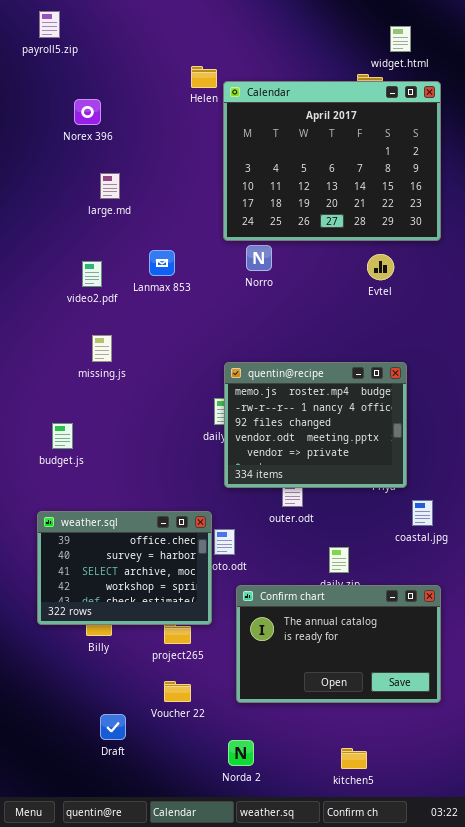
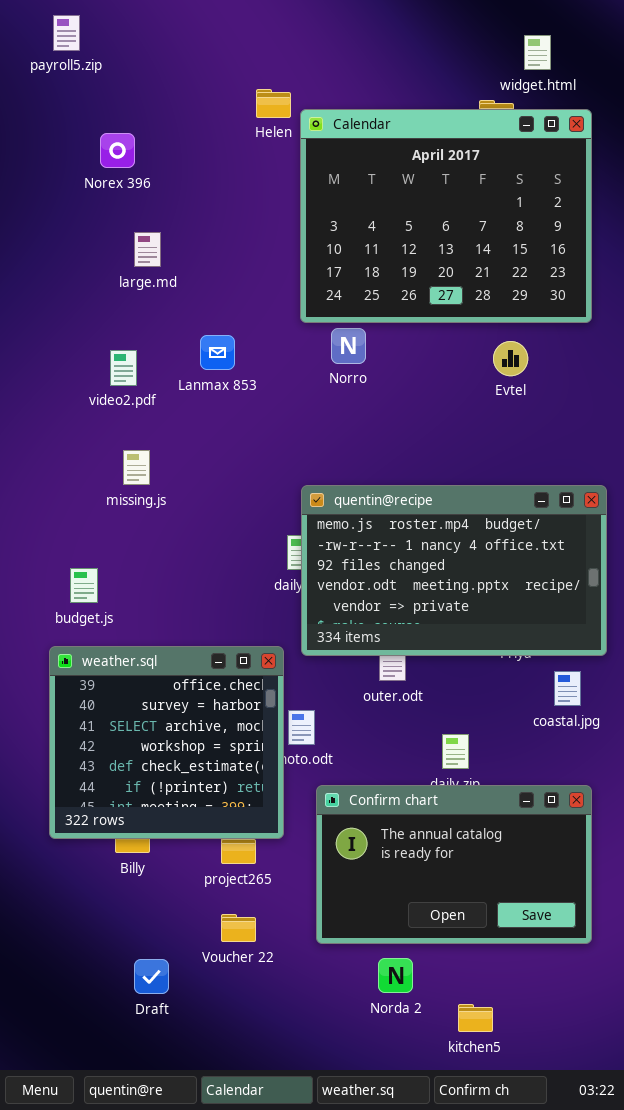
quentin@recipe: [224,362,407,488] -> [301,485,607,656], resized
weather.sql: [37,511,212,625] -> [49,646,284,839], resized
Norda 2: [228,740,254,766] -> [378,958,413,993], moved

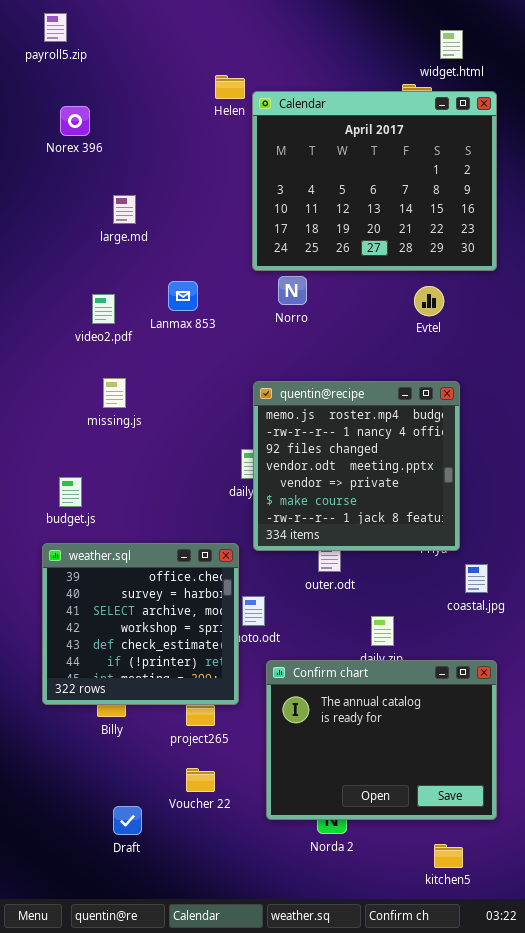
Norex 396: [100,133,135,168] -> [60,106,90,136], moved
quentin@recipe: [301,485,607,656] -> [253,381,460,551], resized
Confirm chart: [316,785,592,944] -> [266,660,497,820], resized
kitchen5: [458,1004,493,1032] -> [434,844,463,868], moved

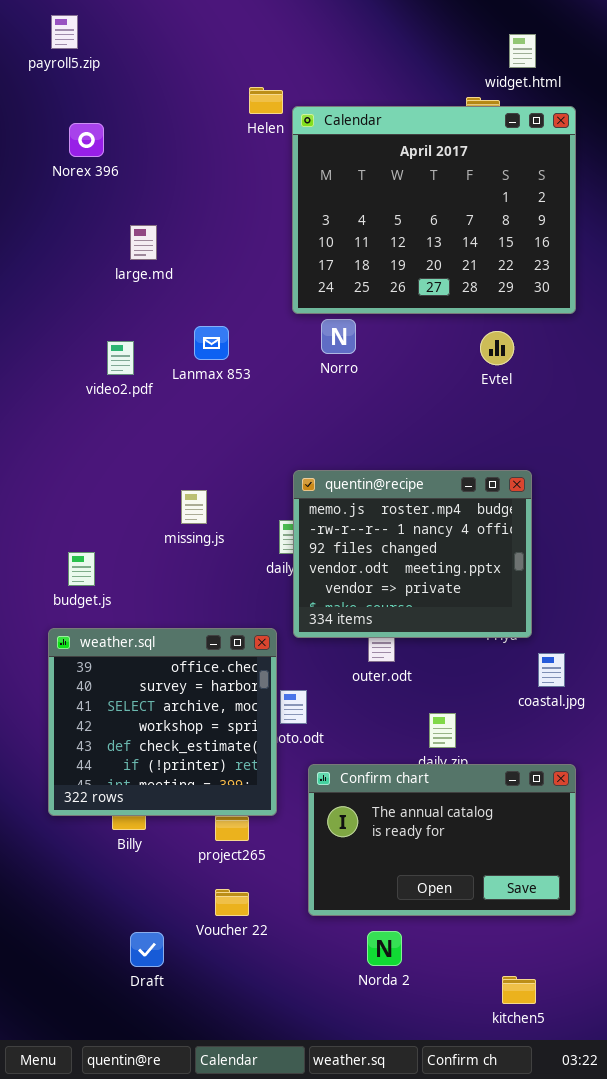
missing.js: [103,378,126,408] -> [181,490,207,524], moved
quentin@recipe: [253,381,460,551] -> [293,470,532,638], resized
Confirm chart: [266,660,497,820] -> [308,764,576,916], resized

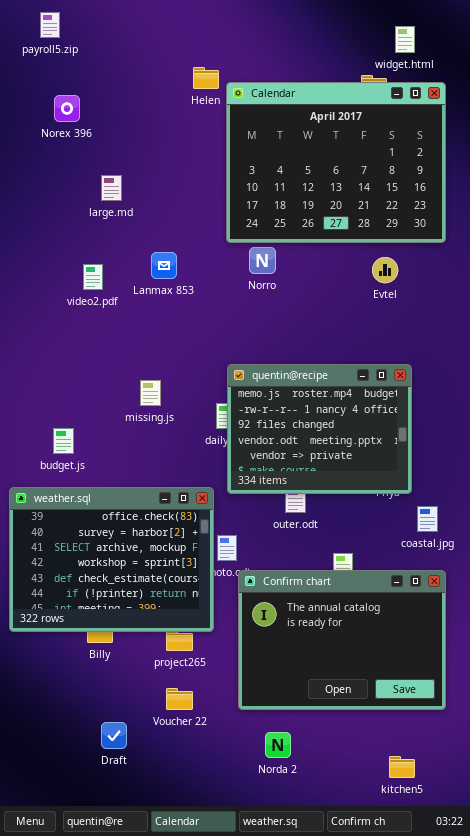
weather.sql: [48,628,277,816] -> [9,487,214,632], resized
Confirm chart: [308,764,576,916] -> [238,570,446,710], resized
Norda 2: [367,931,402,966] -> [265,732,291,758], moved

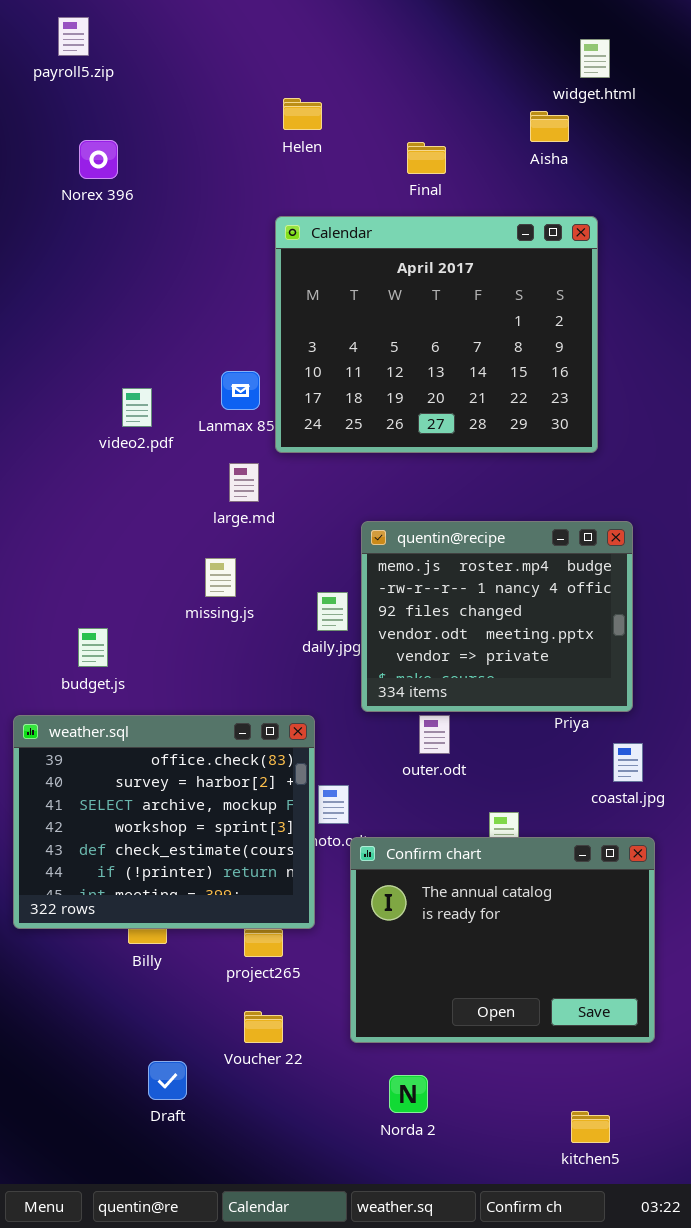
Calendar: [226,82,446,243] -> [275,216,598,453], moved
large.md: [101,175,122,201] -> [229,463,259,502], moved
quentin@recipe: [227,364,412,494] -> [361,521,633,712], moved

